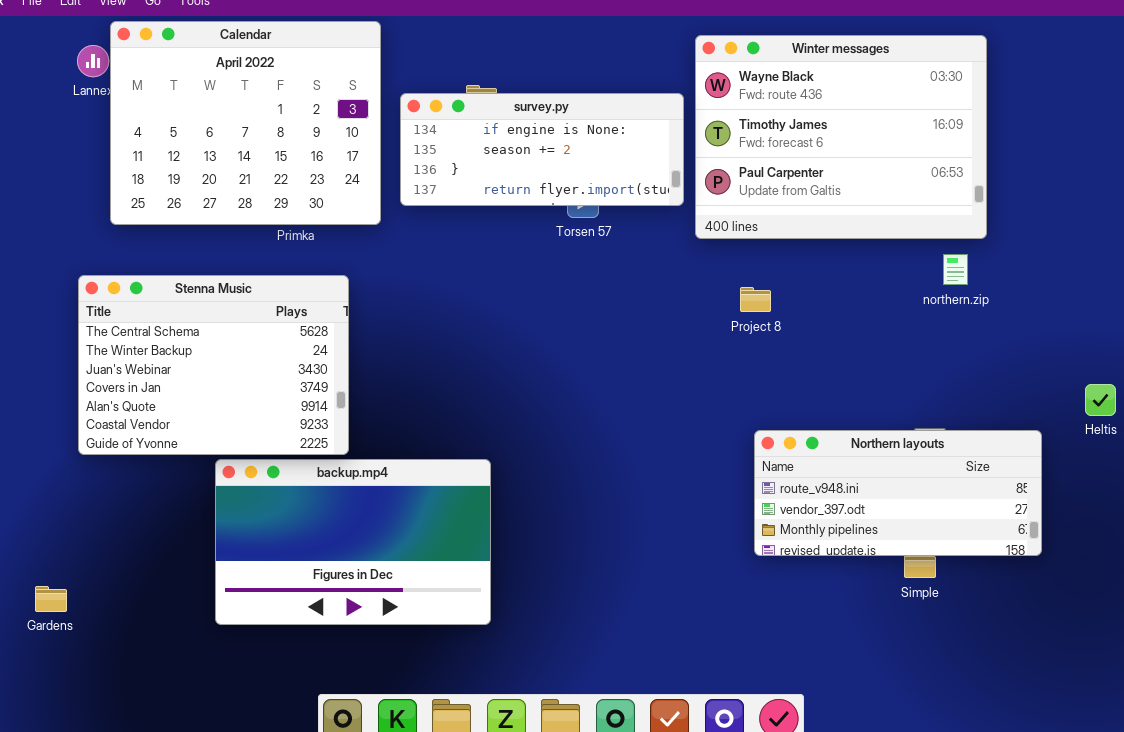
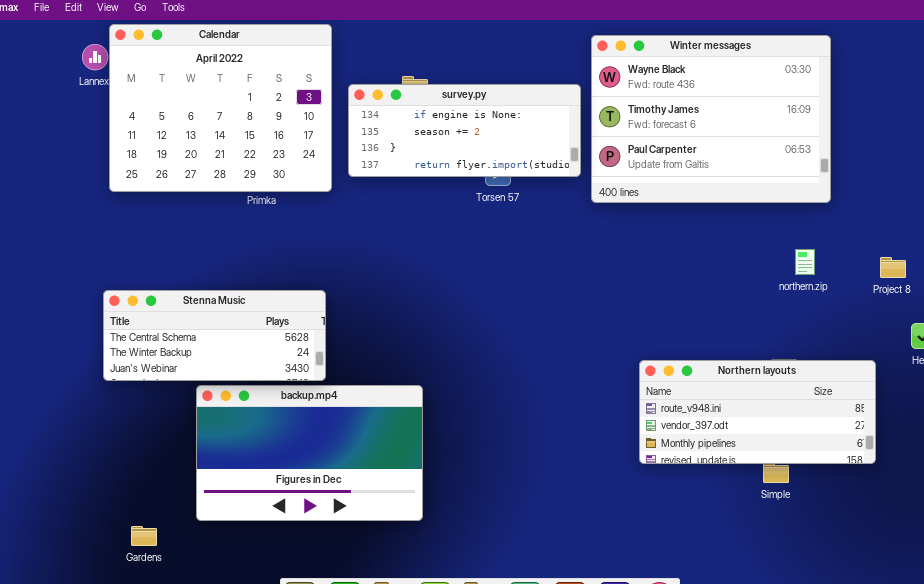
northern.zip: [943,254,968,285] -> [795,249,815,275], moved
Stenna Music: [78,275,349,455] -> [103,290,326,381], moved, resized
Project 8: [740,287,771,312] -> [880,257,906,278], moved
Gardens: [35,586,67,612] -> [131,526,157,546], moved

